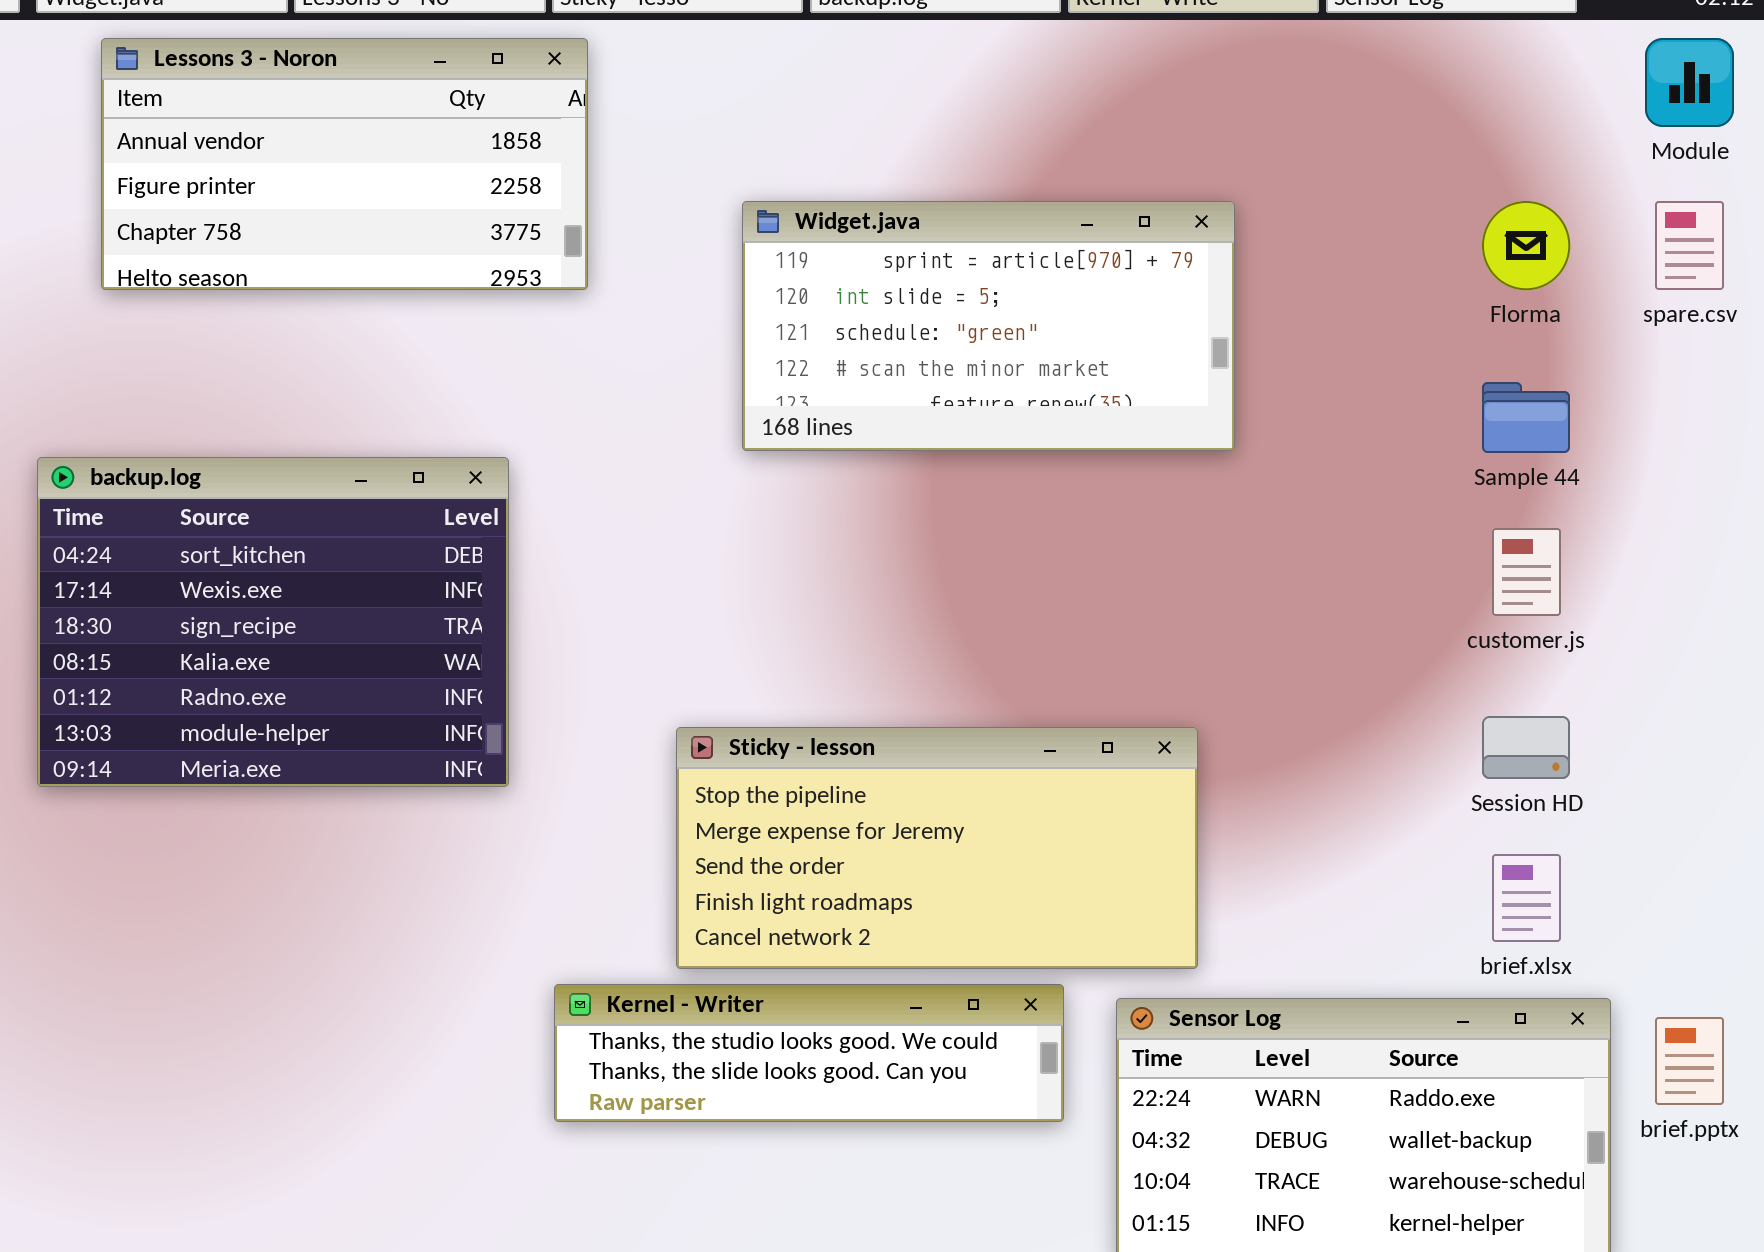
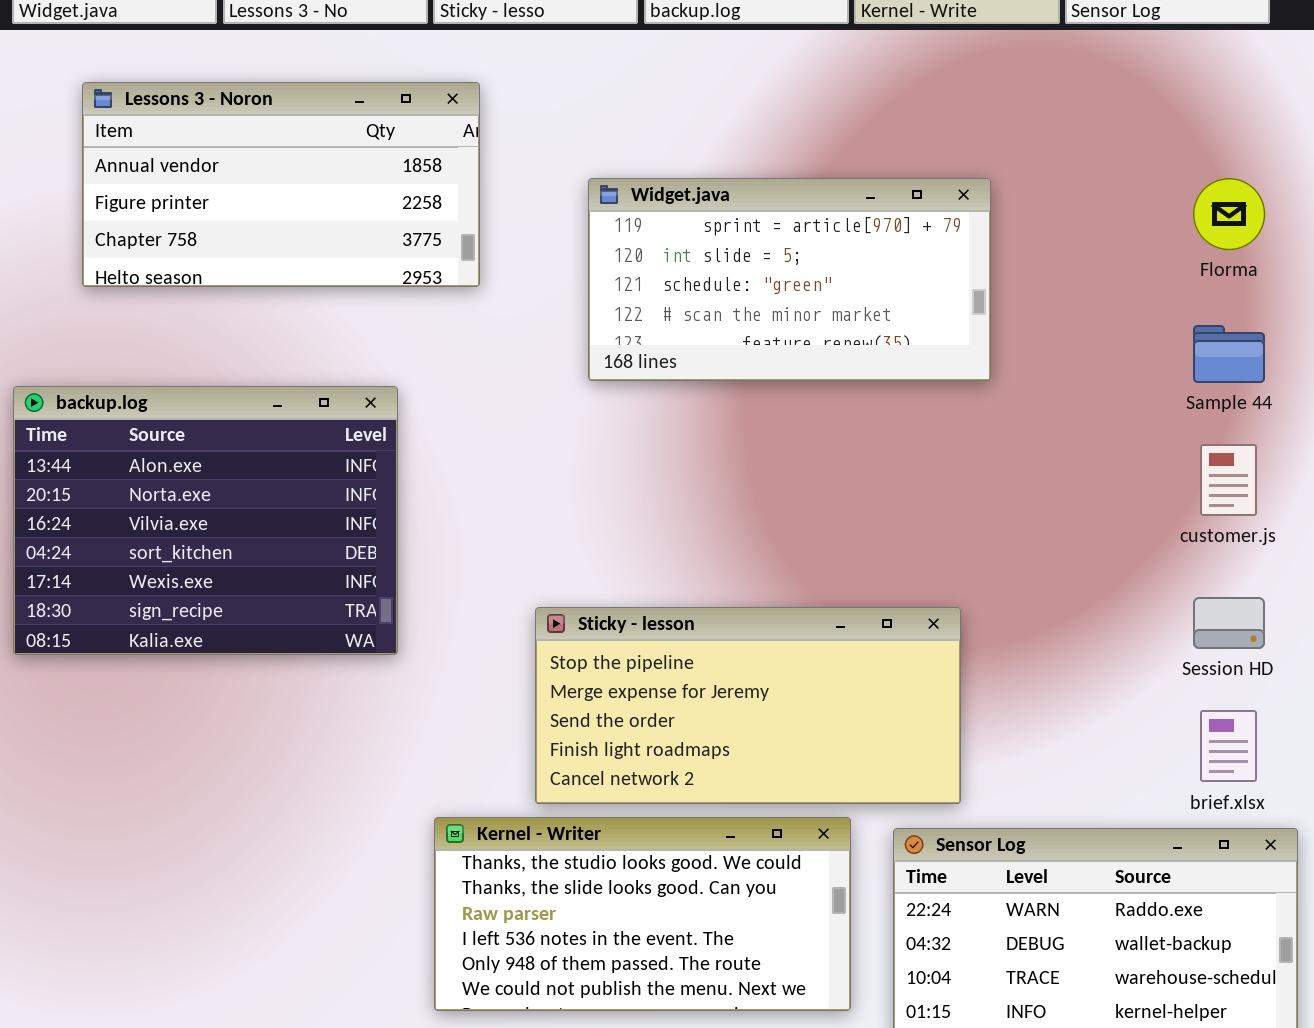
Lessons 3 - Noron: [101,38,588,290] -> [82,82,480,287], moved
backup.log: [37,457,509,787] -> [13,386,398,655], scrolled up 3 rows
Kernel - Writer: [554,984,1064,1122] -> [434,817,851,1011], resized

